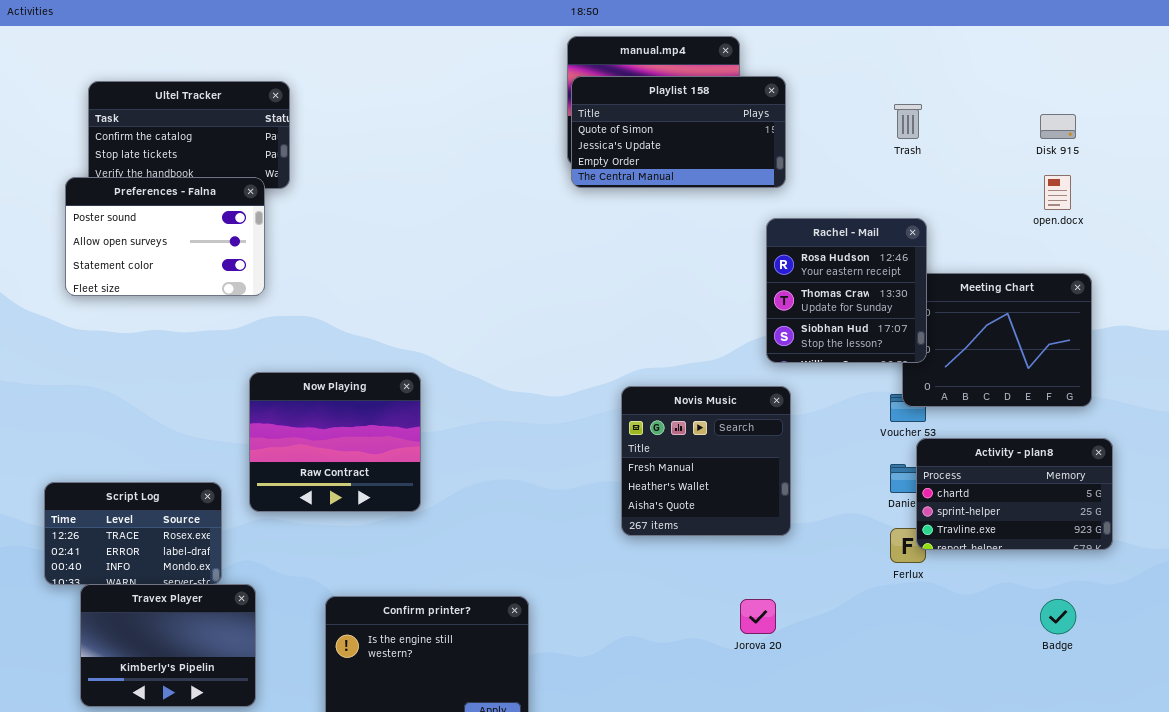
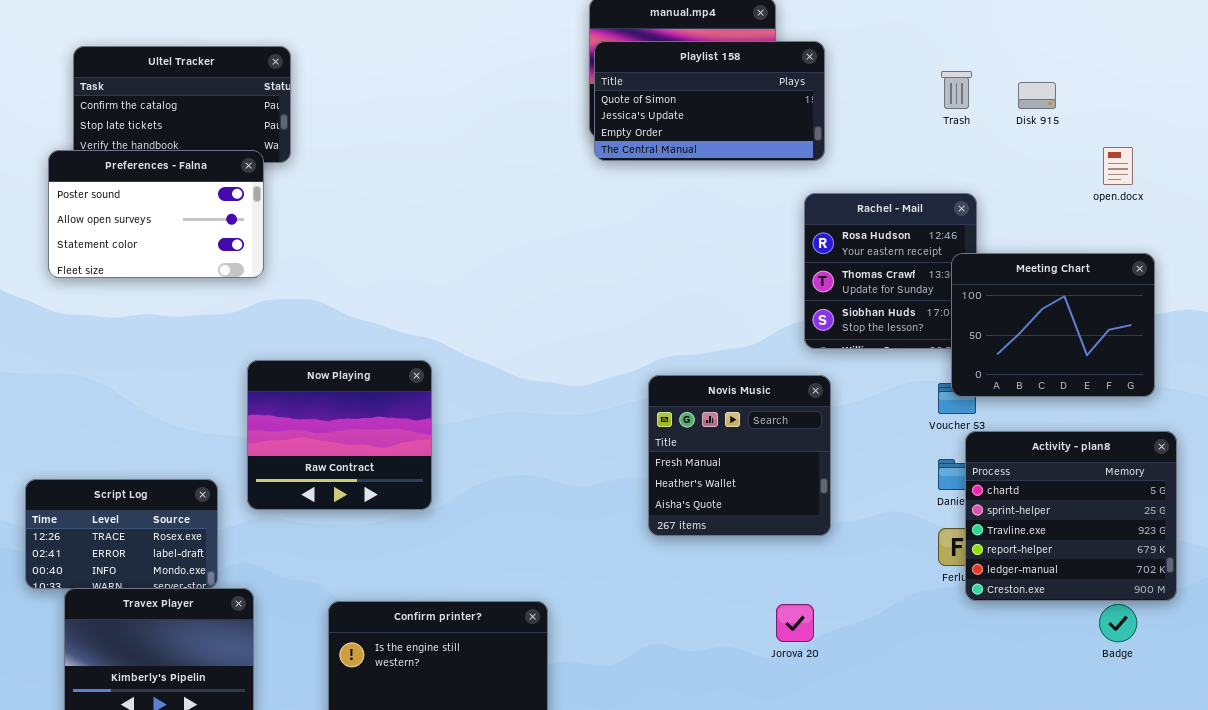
Disk 915: [1040,114,1076,139] -> [1018,82,1056,109], moved
Meeting Chart: [902,273,1092,407] -> [951,253,1155,397], raised
Activity - plan8: [916,438,1113,550] -> [965,431,1177,601], resized

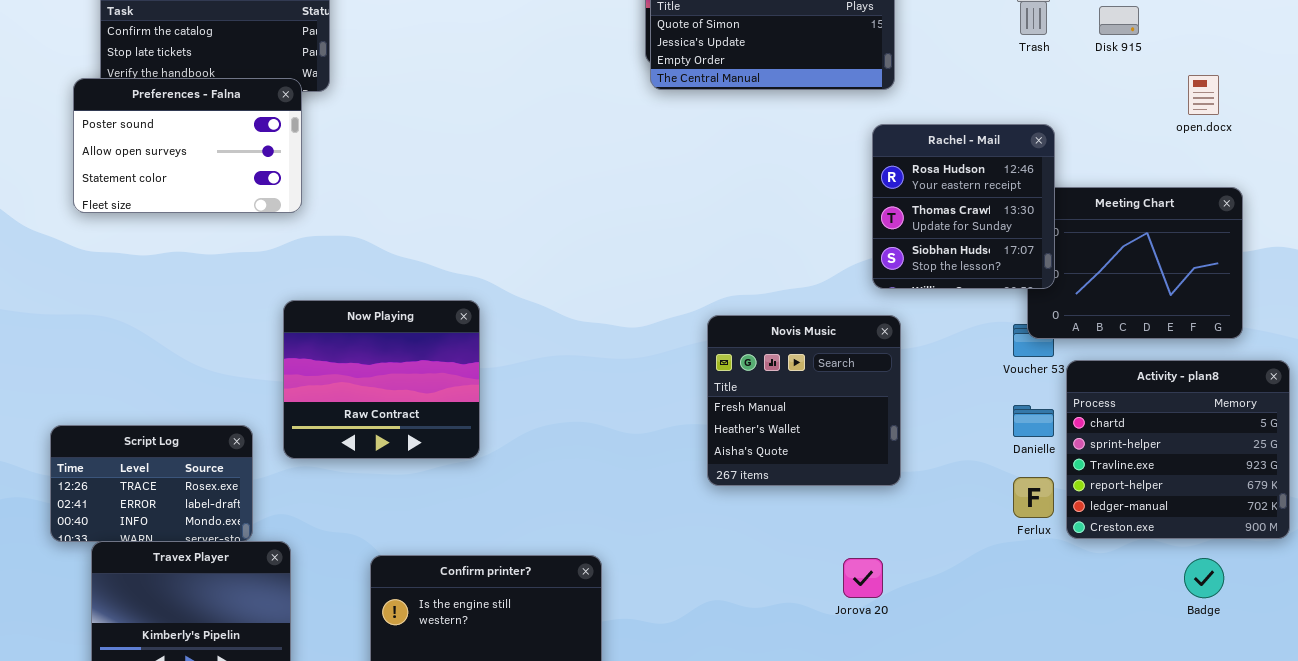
Rachel - Mail: [804,193,977,349] -> [872,124,1055,289], raised
Activity - plan8: [965,431,1177,601] -> [1066,360,1290,539], moved

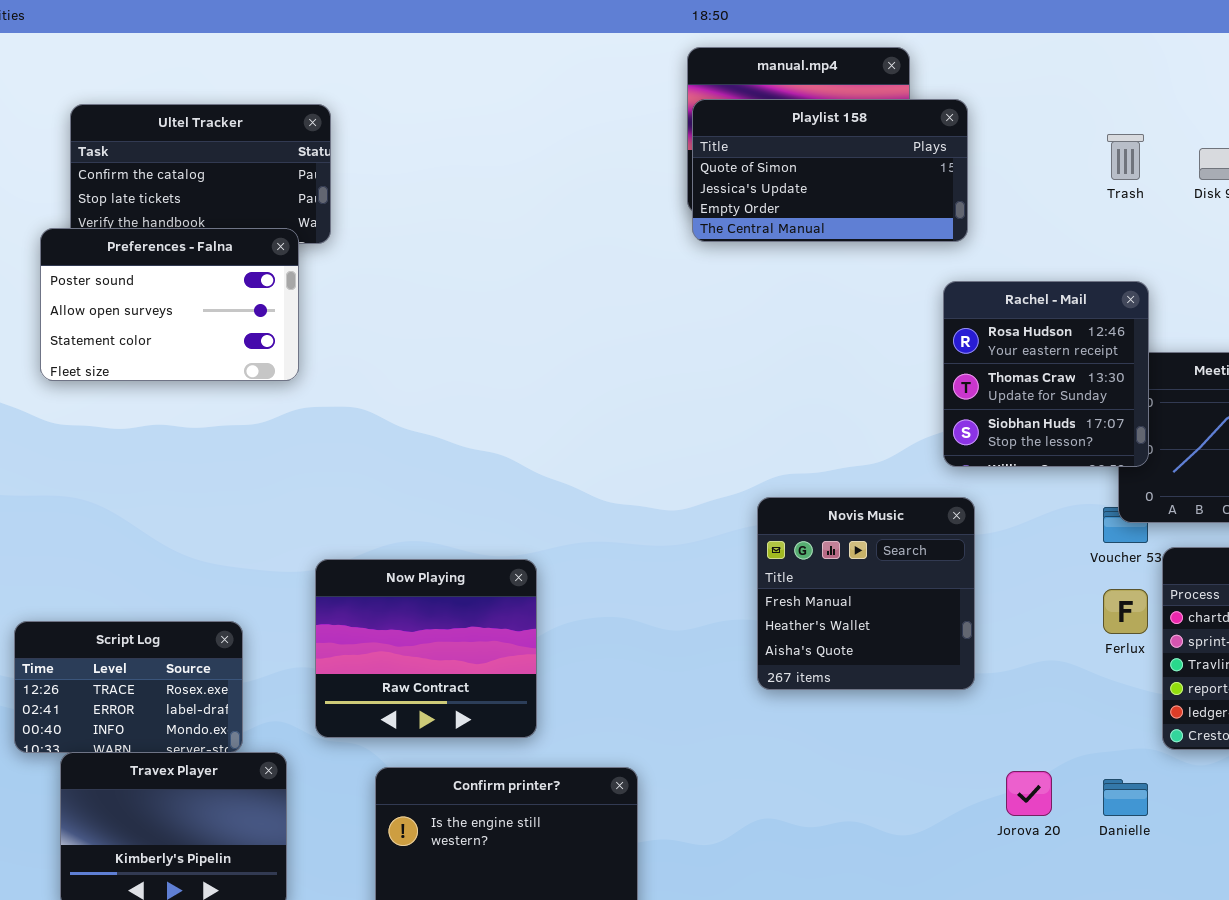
Now Playing: [283,300,480,459] -> [315,559,537,738], moved
Danielle: [1013,405,1054,437] -> [1103,779,1148,816], moved
Ferlux: [1013,477,1054,518] -> [1103,589,1148,634], moved
Jorova 20: [843,558,883,598] -> [1006,771,1052,816], moved

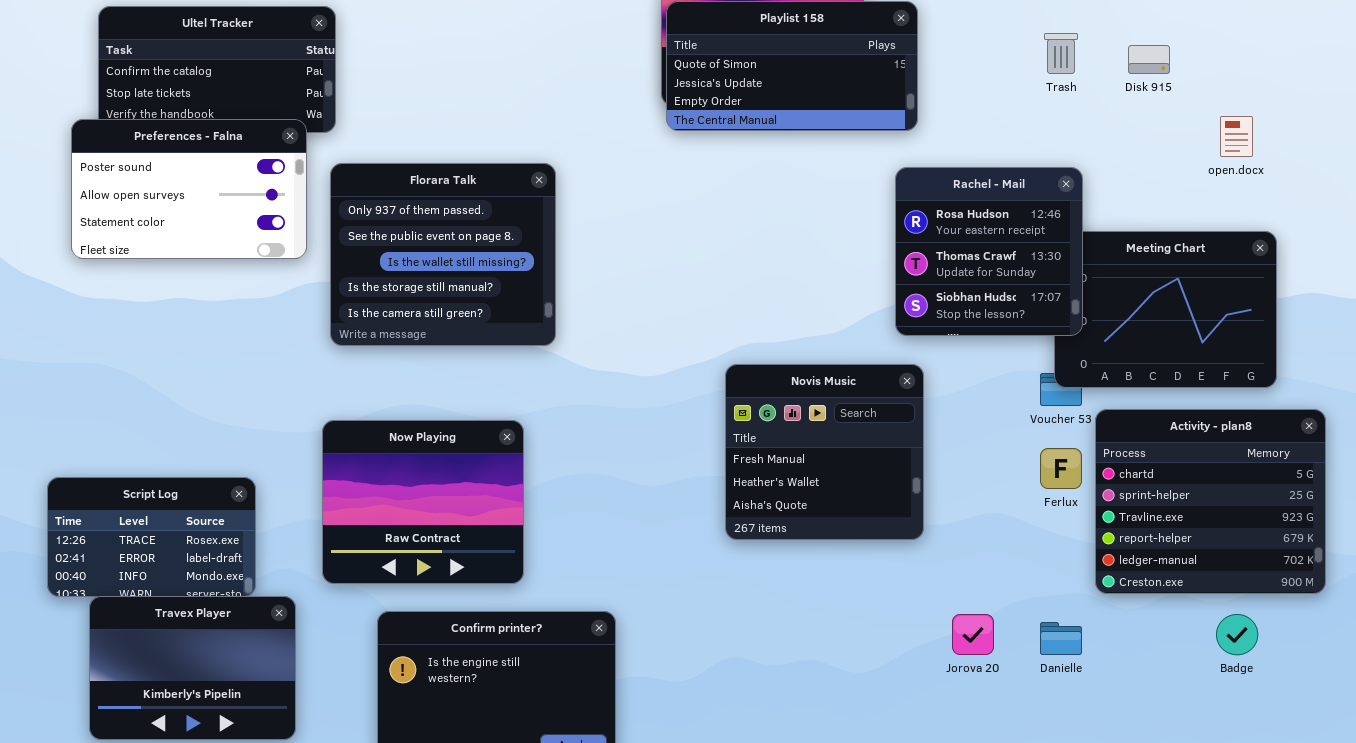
Florara Talk: none -> [330,163,556,346], opened

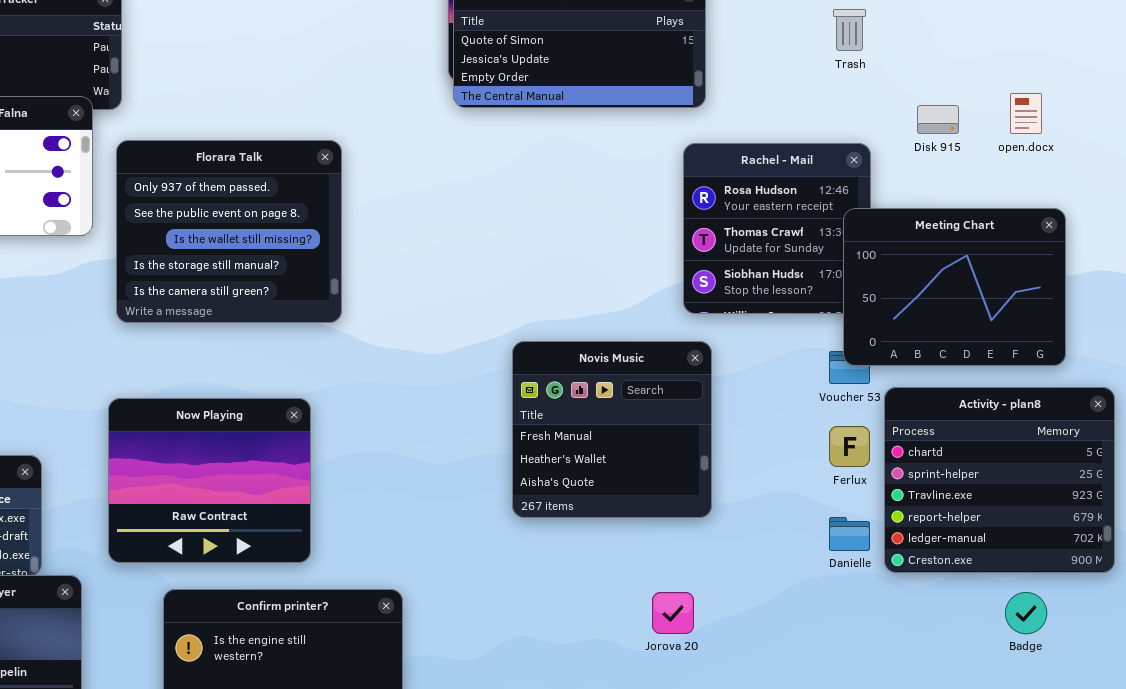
Disk 915: [1128,45,1170,74] -> [917,105,959,134], moved
Meeting Chart: [1054,231,1277,388] -> [843,208,1066,366], raised
Jorova 20: [952,614,994,655] -> [652,592,694,634], moved
Danielle: [1040,622,1082,655] -> [829,517,870,551], moved

